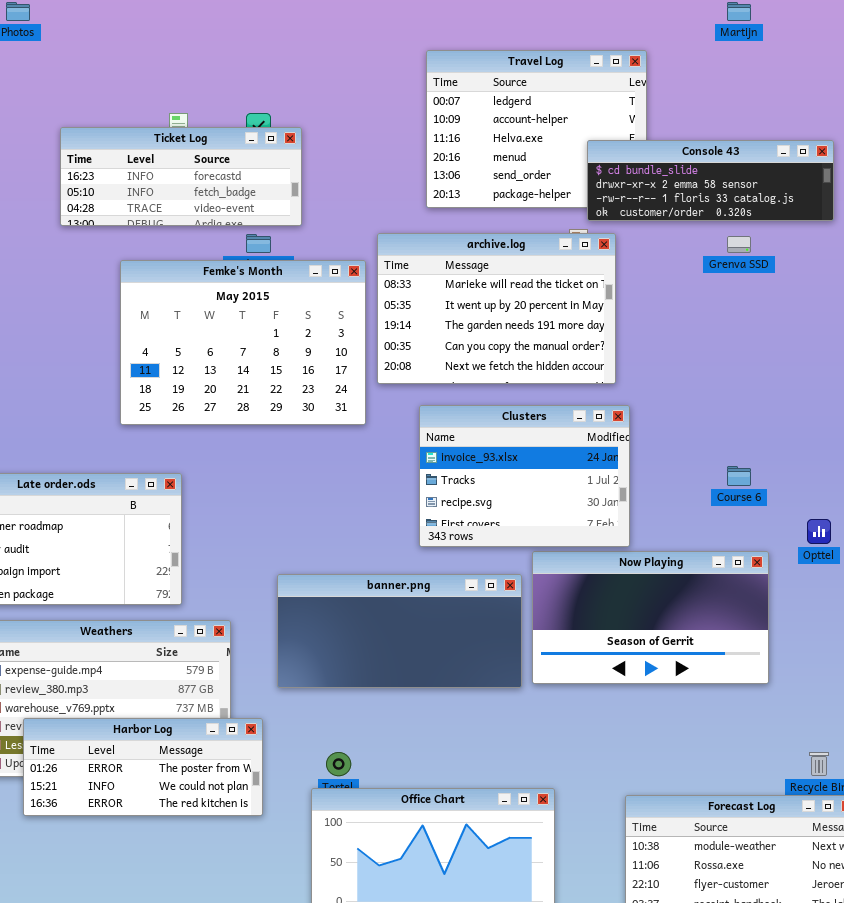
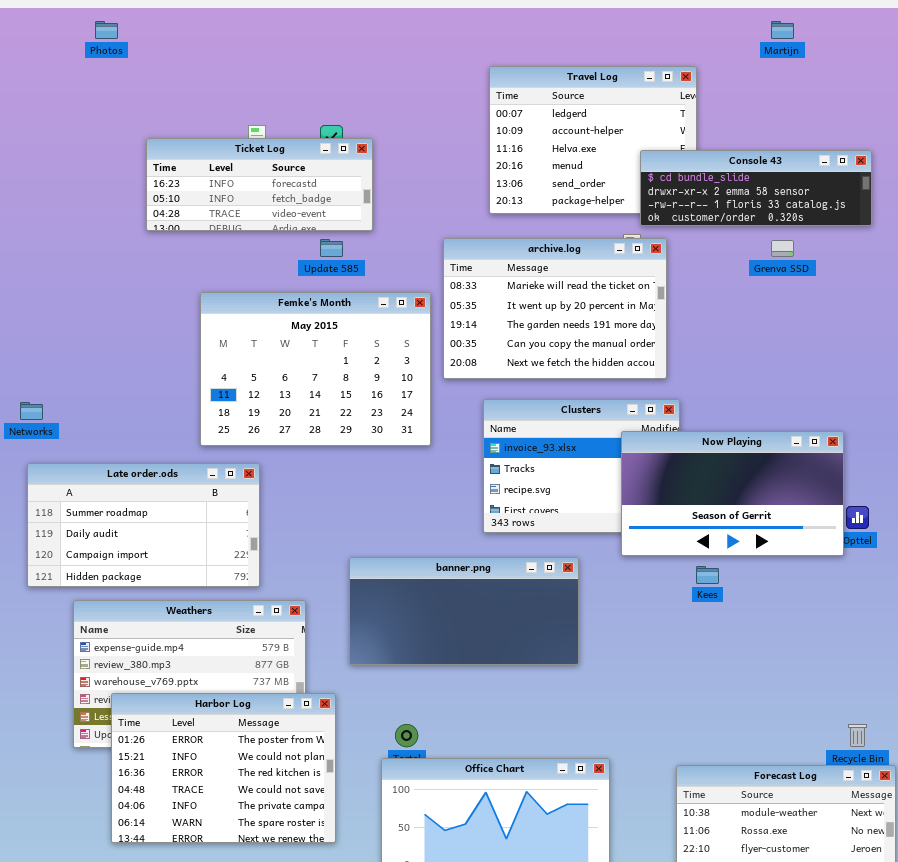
Femke's Month: [120,260,366,425] -> [200,292,431,446], moved
Now Playing: [532,551,769,684] -> [621,431,844,556], moved
Harbor Log: [23,718,263,816] -> [111,693,336,843], resized

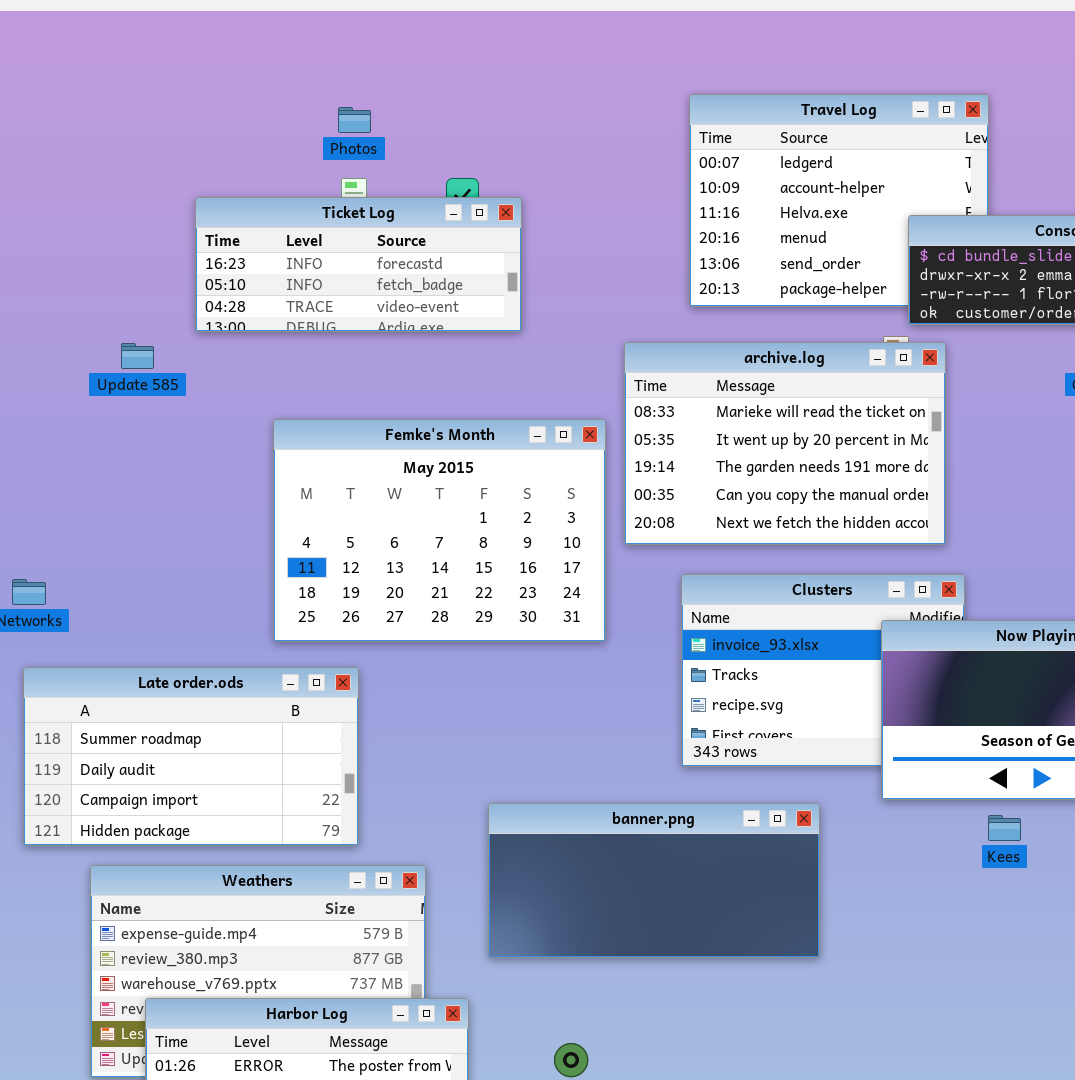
Photos: [95,21,118,39] -> [338,107,371,133], moved
Update 585: [320,239,343,257] -> [121,343,154,369], moved

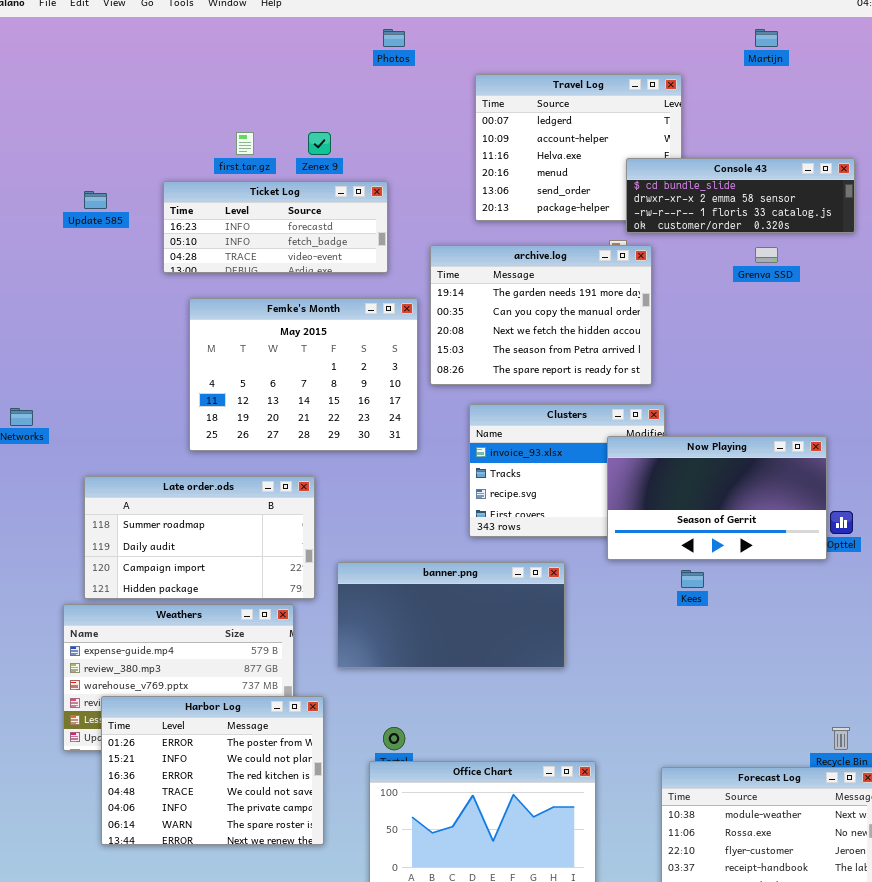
Photos: [338,107,371,133] -> [383,29,405,47], moved
Ticket Log: [195,197,522,332] -> [163,181,388,273], moved
archive.log: [624,342,946,545] -> [430,245,652,385], scrolled down 2 rows
Update 585: [121,343,154,369] -> [84,191,107,209], moved
Late order.ods: [23,667,359,846] -> [84,476,315,599], moved

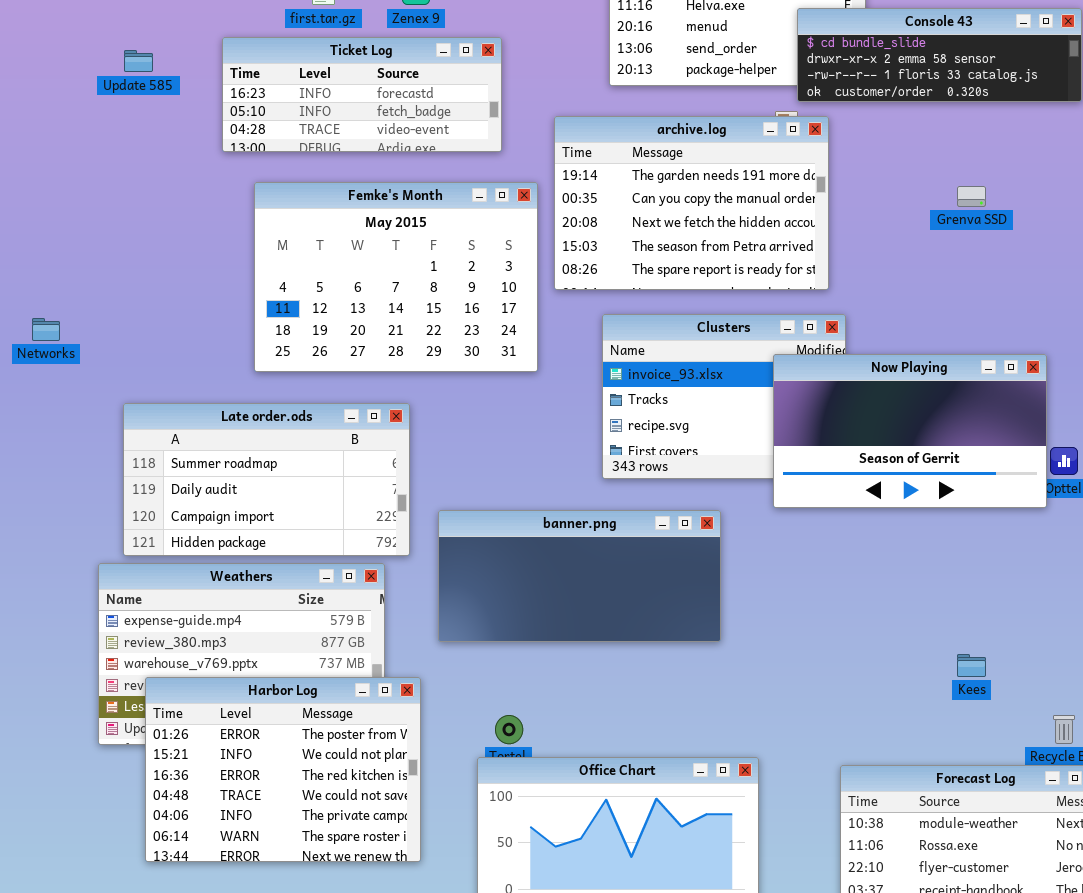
Grenva SSD: [755,247,778,263] -> [957,186,986,207], moved
Kees: [681,570,704,588] -> [957,654,986,677], moved

